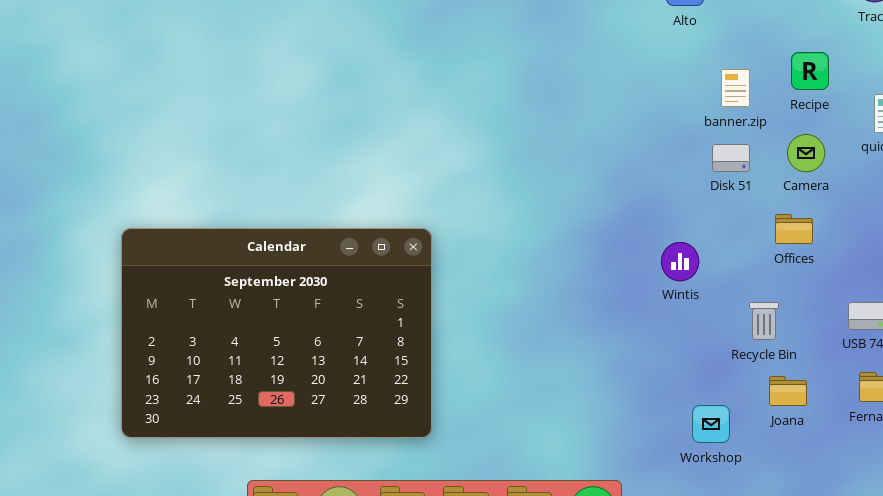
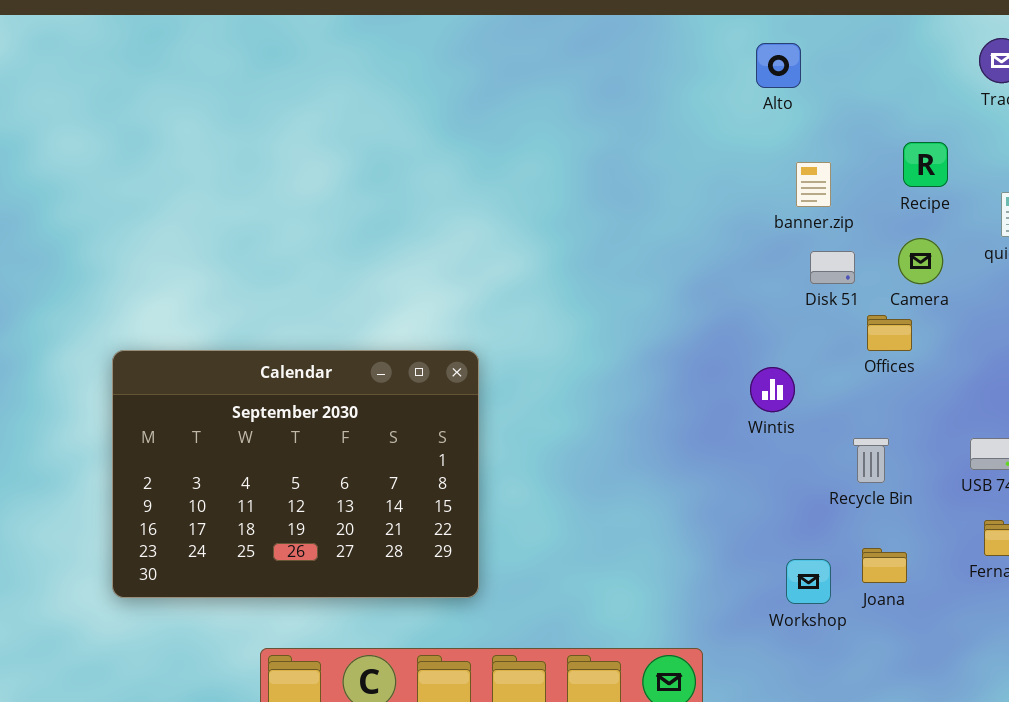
banner.zip: [721,69,750,107] -> [796,162,831,207], moved
Offices: [775,214,813,244] -> [867,315,912,351], moved
Joana: [769,376,807,406] -> [862,548,907,583], moved

